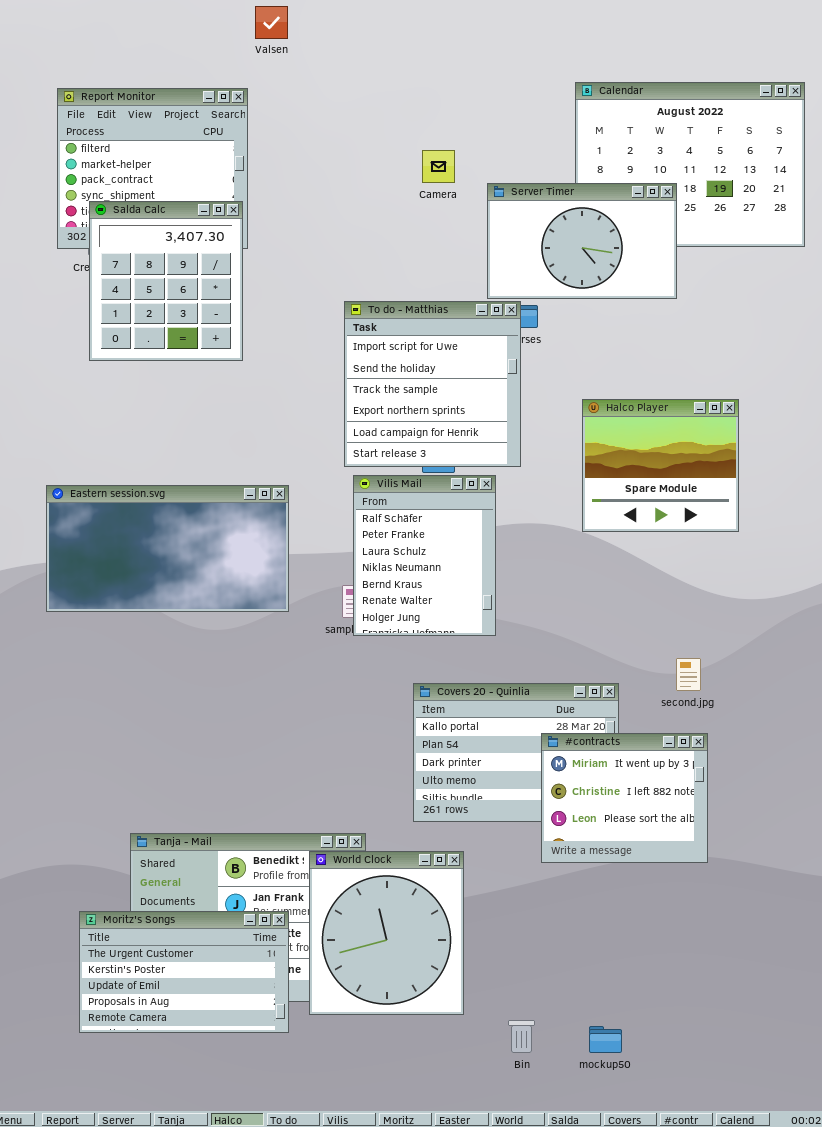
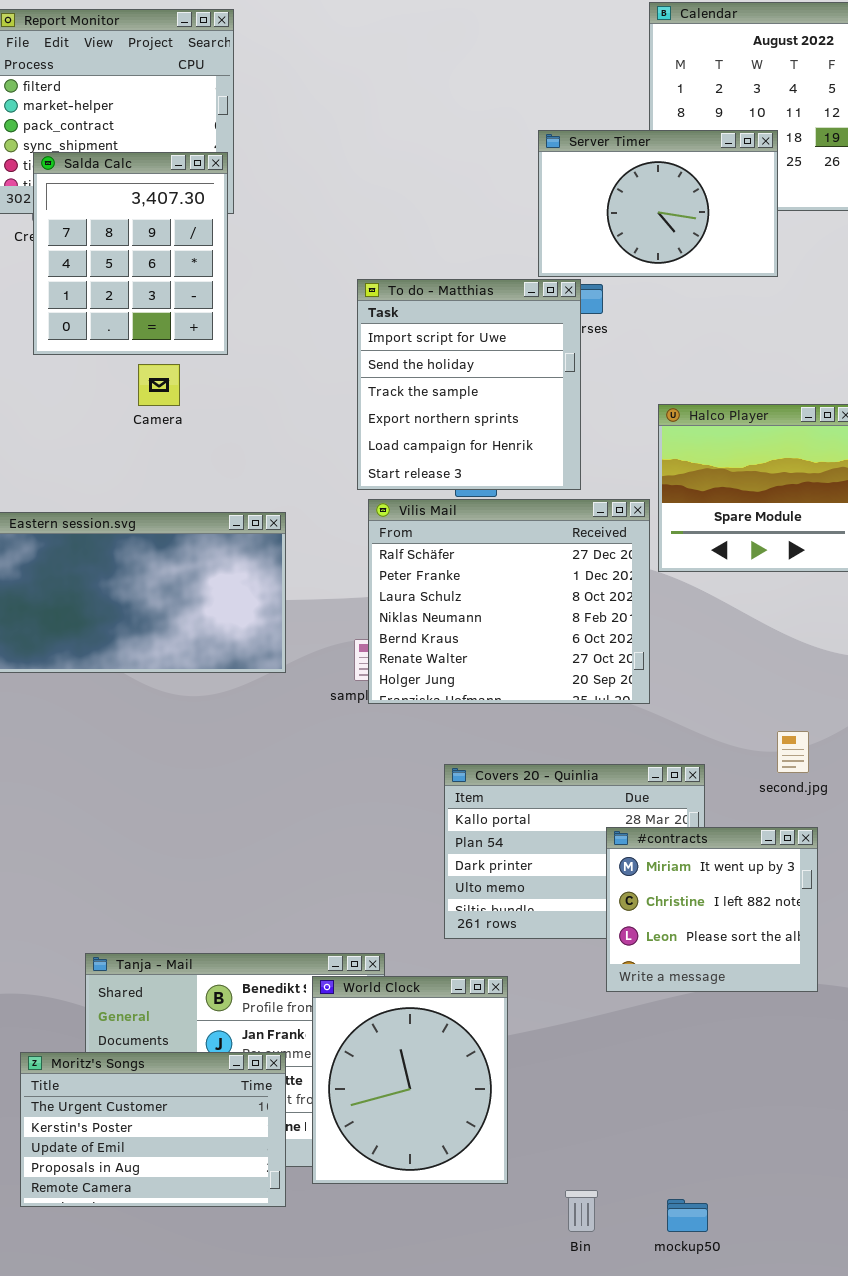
Camera: [422,150,455,183] -> [138,364,180,406], moved
Vilis Mail: [353,475,496,636] -> [368,499,650,704], resized

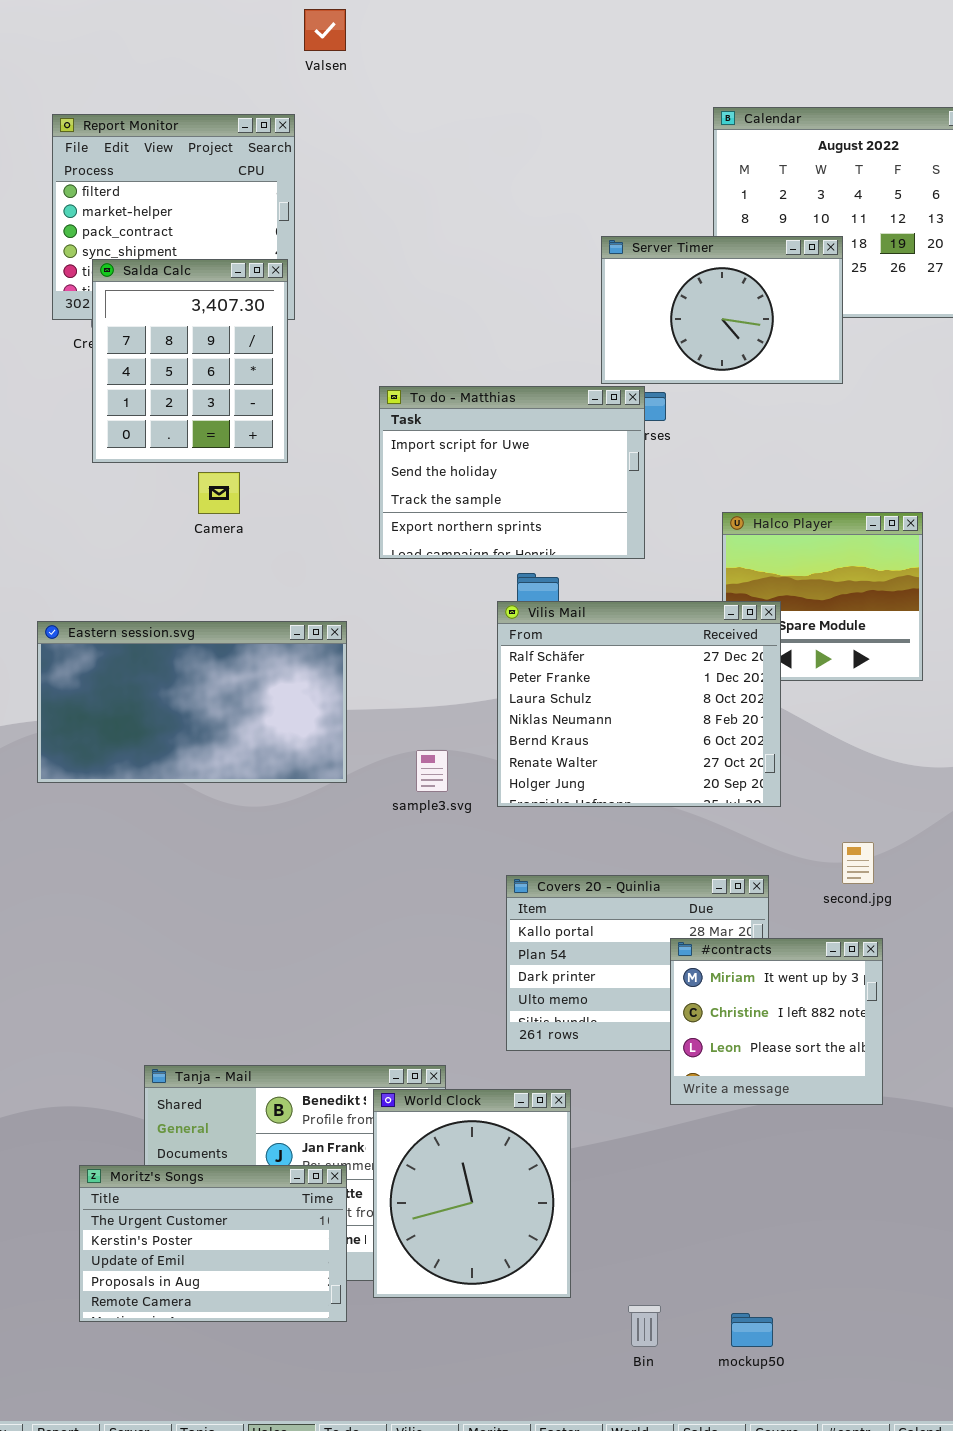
To do - Matthias: [357,279,581,490] -> [379,386,645,559], resized
Vilis Mail: [368,499,650,704] -> [497,601,781,807], moved

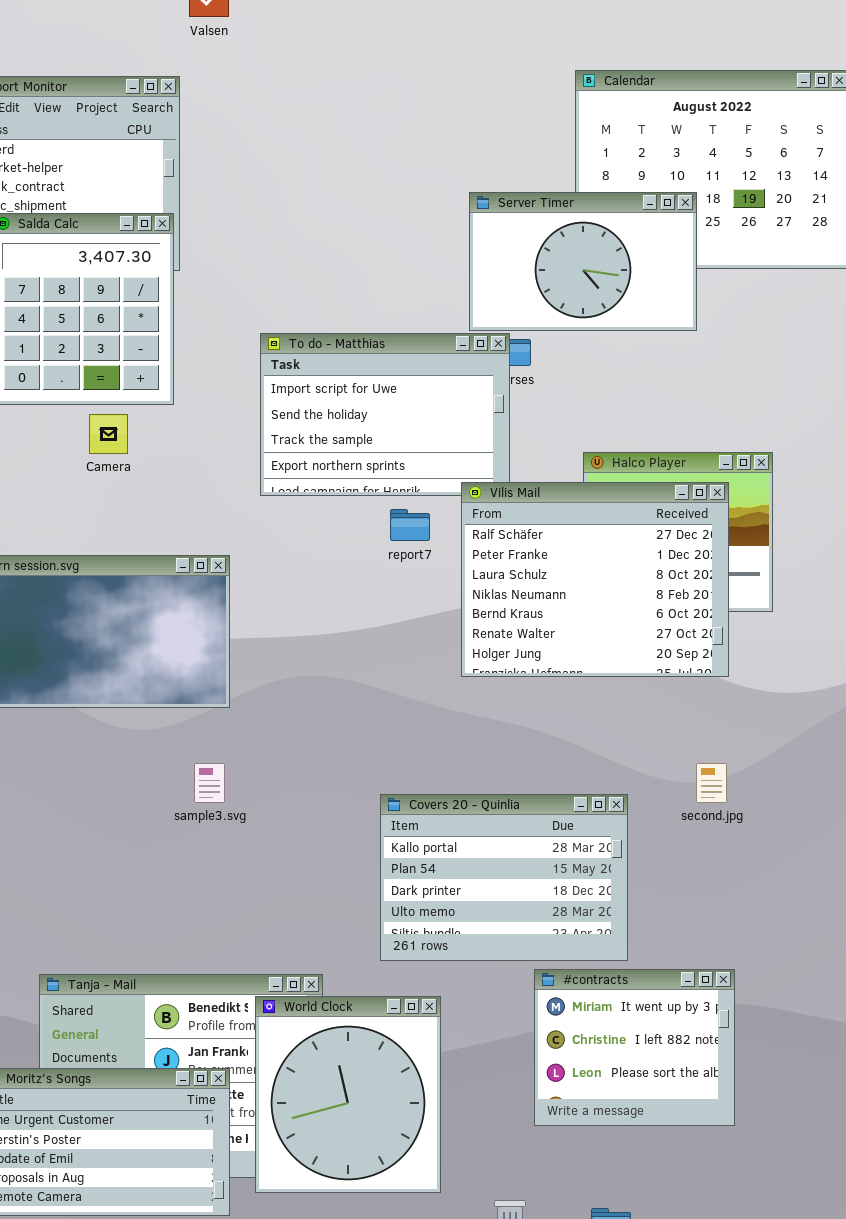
Vilis Mail: [497,601,781,807] -> [461,482,729,677], moved
sample3.svg: [416,750,448,792] -> [194,763,225,803], moved
#contracts: [670,938,883,1105] -> [534,969,735,1126], moved

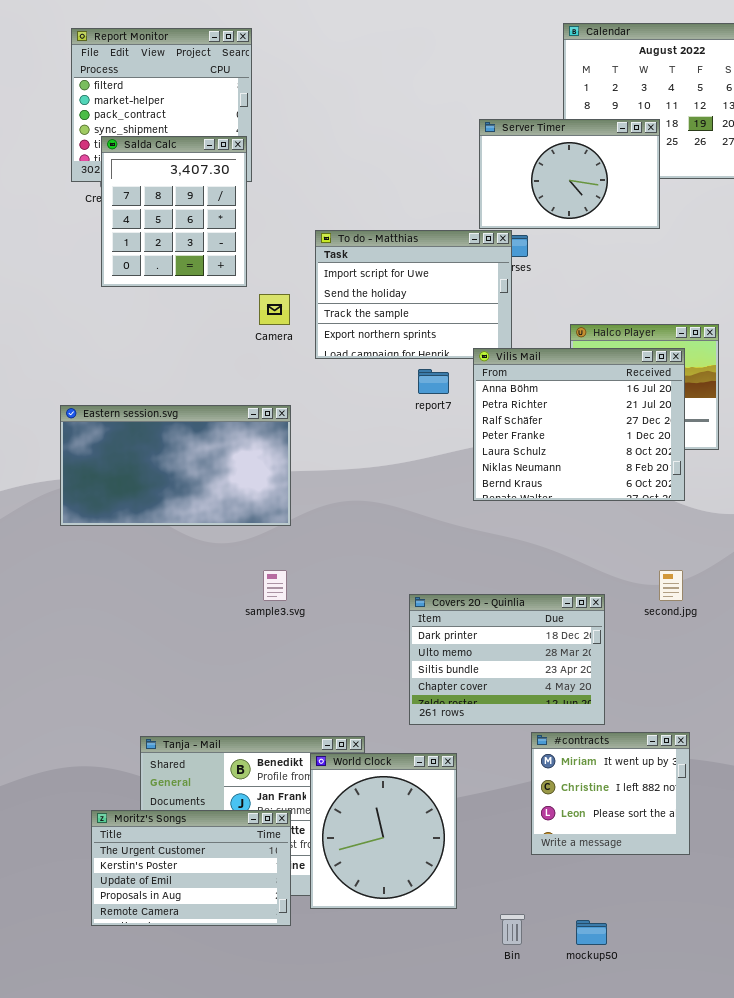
Camera: [89,414,128,454] -> [259,294,290,325], moved
Vilis Mail: [461,482,729,677] -> [473,348,685,501], scrolled up 2 rows
Covers 20 - Quinlia: [380,794,628,961] -> [409,594,605,725], scrolled down 2 rows

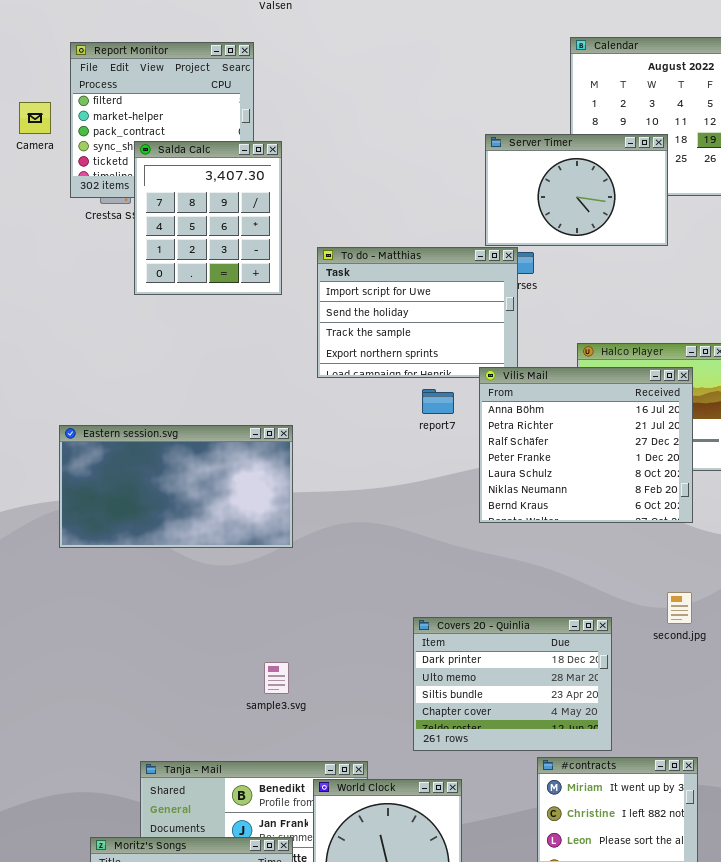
Salda Calc: [101,136,247,287] -> [134,141,282,295], moved
Camera: [259,294,290,325] -> [19,102,51,134], moved
sample3.svg: [263,570,287,601] -> [264,662,289,694], moved

